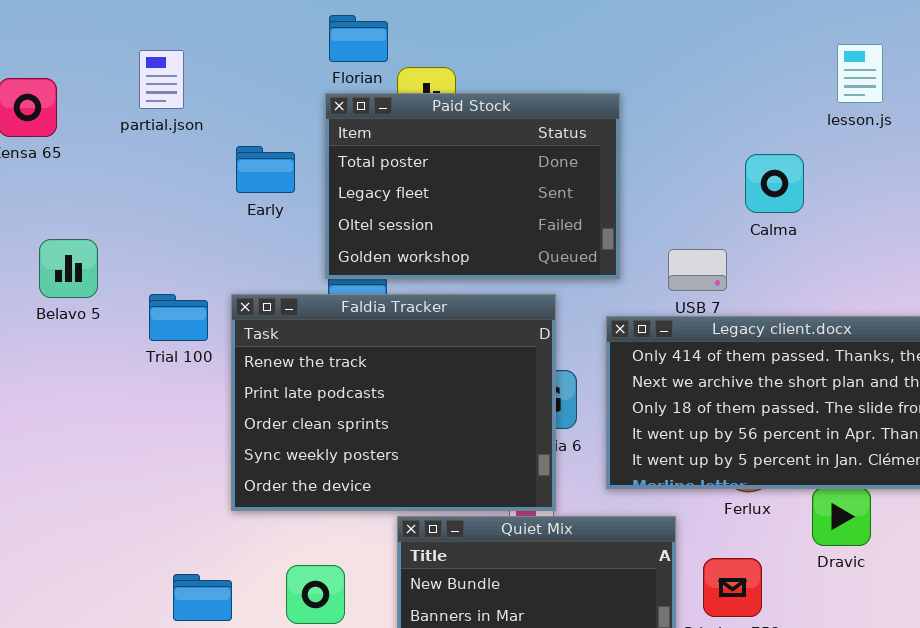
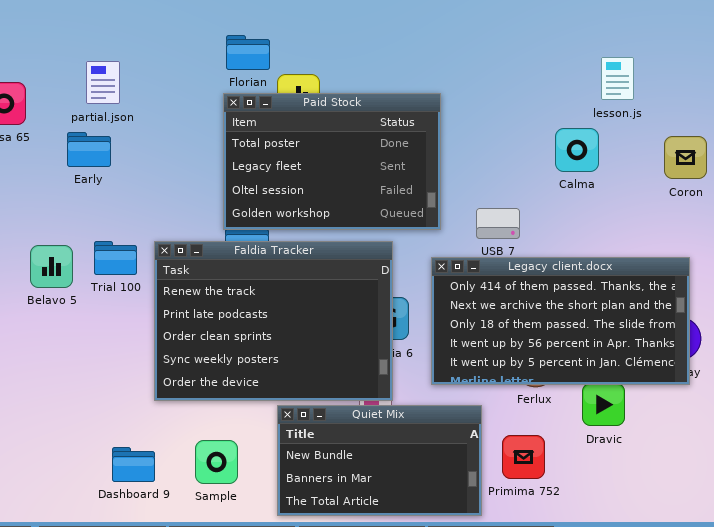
Early: [236,146,295,193] -> [67,132,111,167], moved
Calma: [745,154,804,213] -> [555,128,599,172], moved
Belavo 5: [39,239,98,298] -> [30,245,73,288], moved

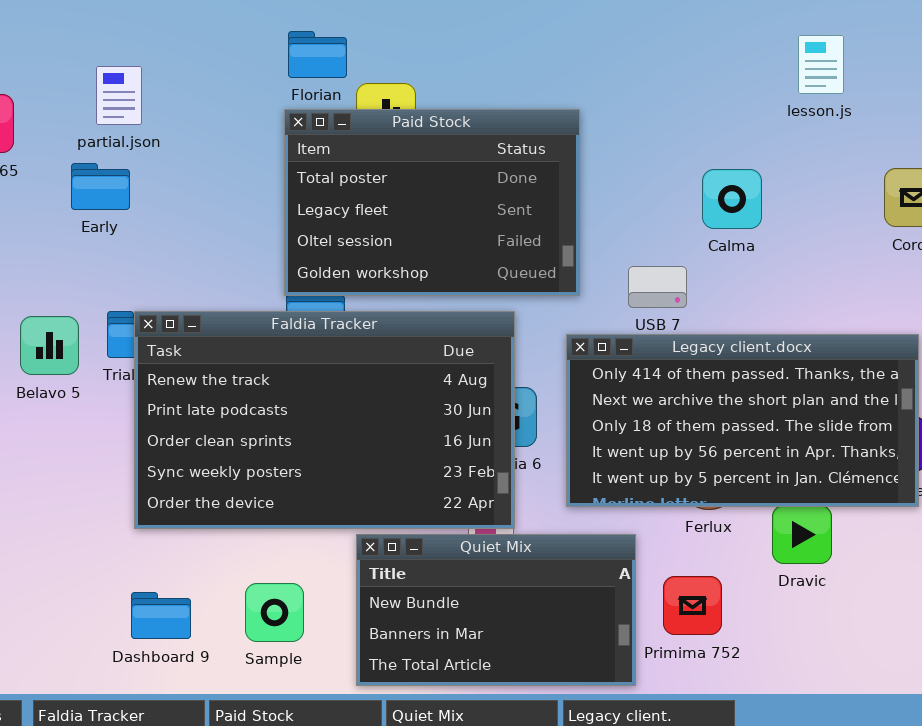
lesson.js: [601,57,634,100] -> [798,35,844,94], moved
Calma: [555,128,599,172] -> [702,169,762,229], moved
Faldia Tracker: [154,241,393,401] -> [134,311,515,529], resized

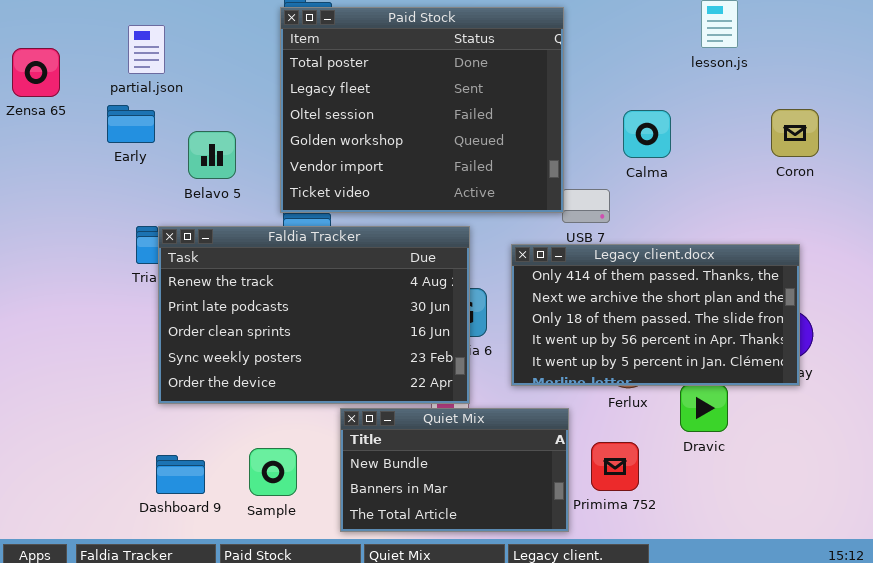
Paid Stock: [284,109,580,296] -> [280,7,564,213], resized
Belavo 5: [20,316,79,375] -> [188,131,236,179], moved

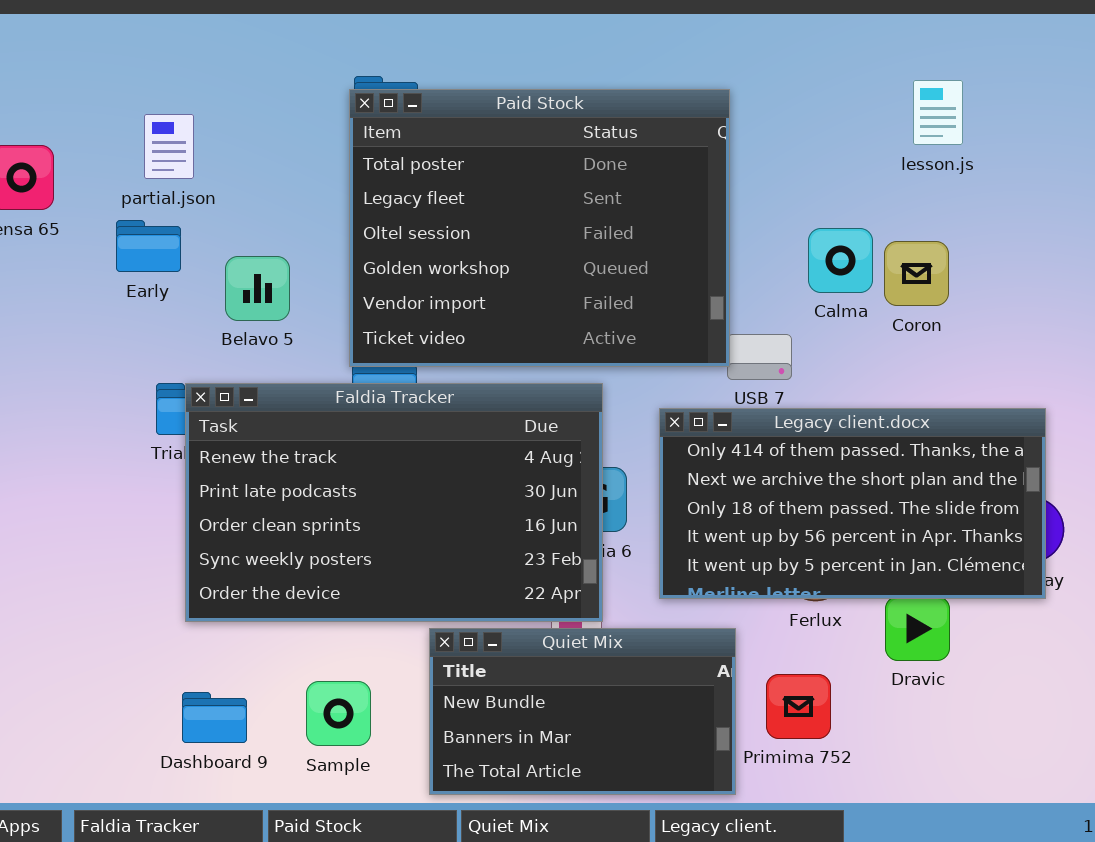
Coron: [771,109,819,157] -> [884,241,949,306], moved

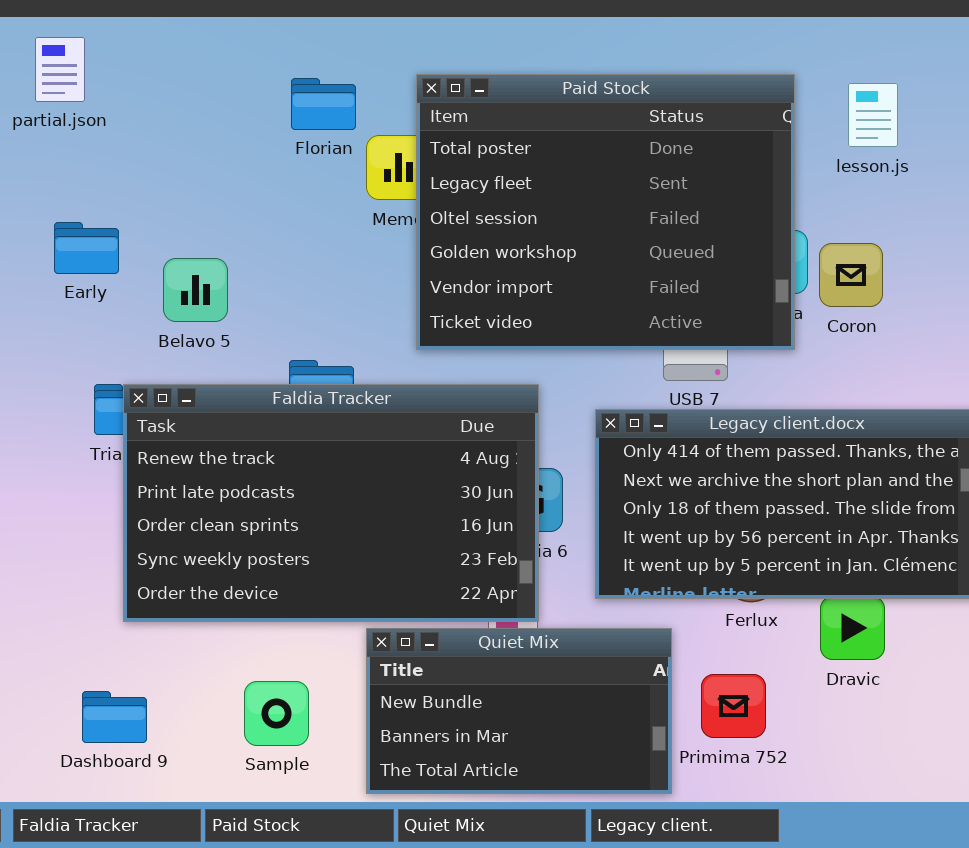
Paid Stock: [349,89,730,367] -> [416,74,795,350], moved
partial.json: [144,114,194,179] -> [35,37,85,102], moved
Dashboard 9: [182,692,247,743] -> [82,691,147,743], moved

